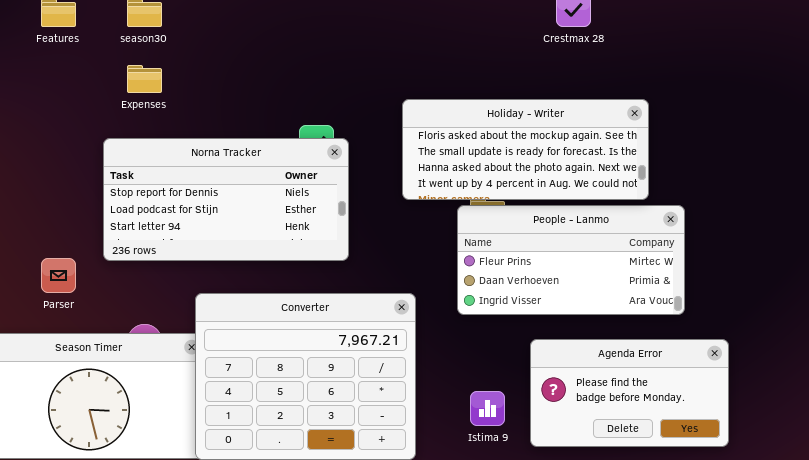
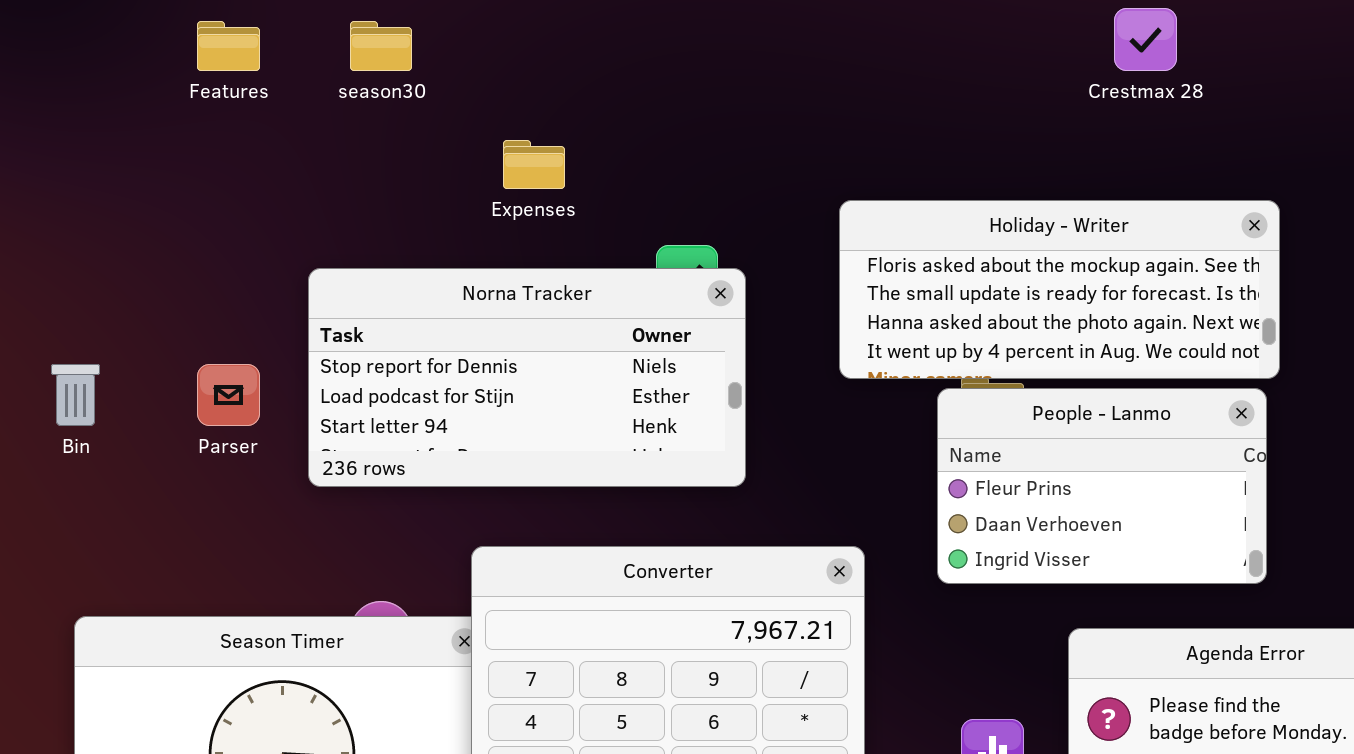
Expenses: [127,65,162,93] -> [503,140,565,189], moved
People - Lanmo: [457,205,685,315] -> [937,388,1267,584], resized
Parser: [41,258,76,293] -> [197,364,260,426], moved

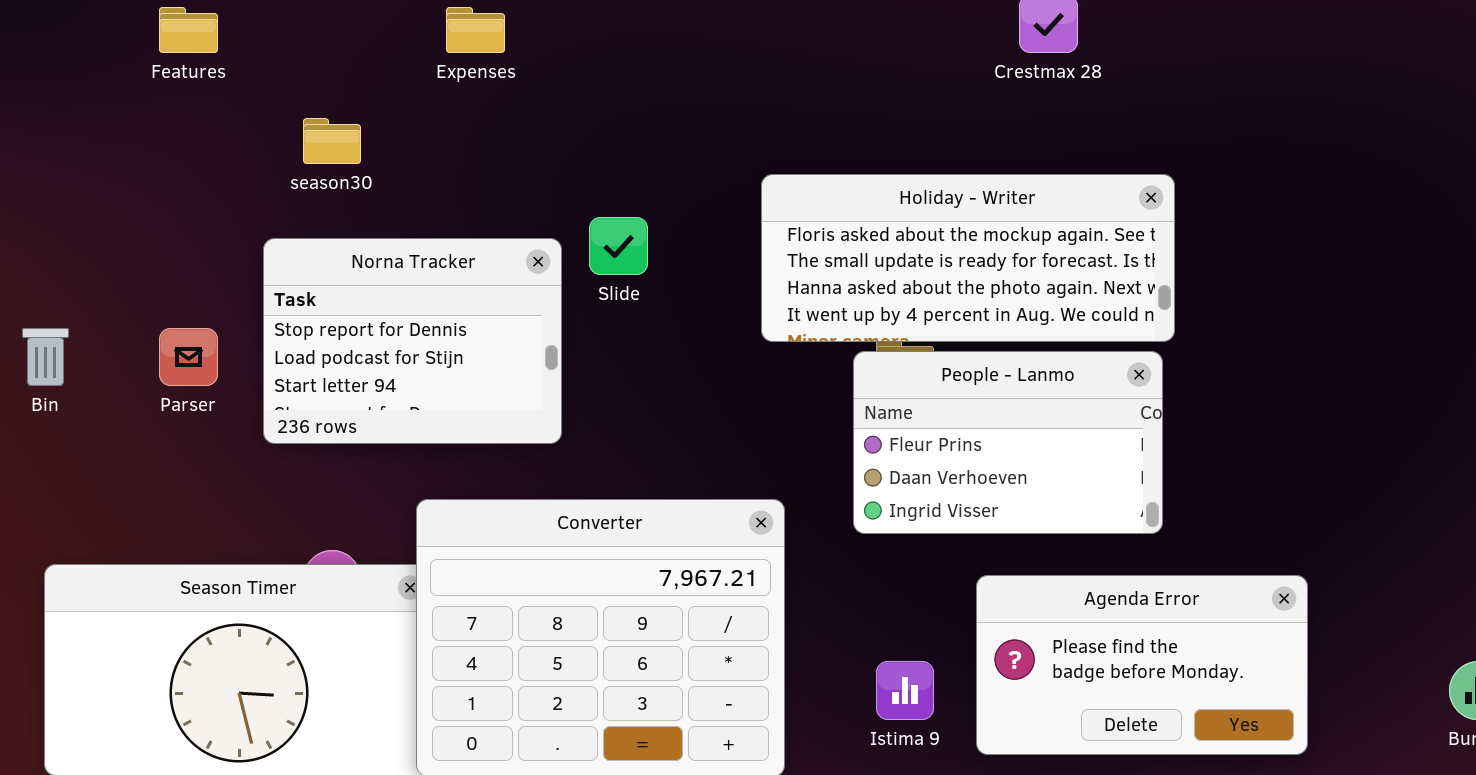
season30: [350,21,412,71] -> [303,118,361,164], moved
Expenses: [503,140,565,189] -> [446,7,505,53], moved
Norna Tracker: [308,268,746,487] -> [263,238,562,444], resized

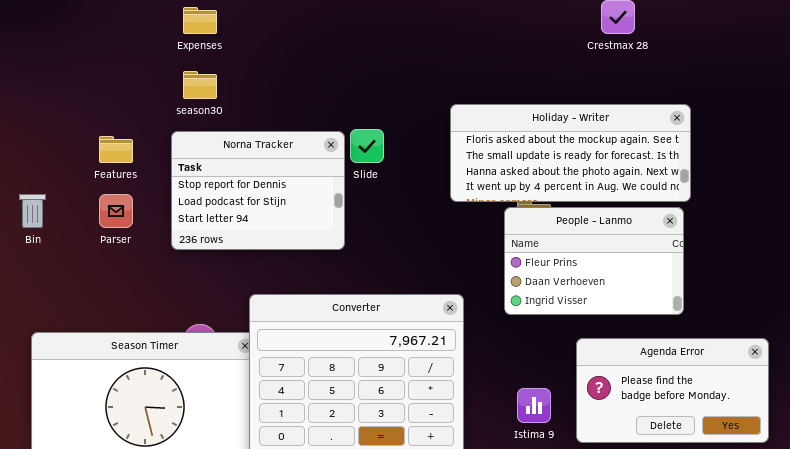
Features: [159,7,218,53] -> [99,136,133,163], moved
Expenses: [446,7,505,53] -> [183,7,217,34], moved
Norna Tracker: [263,238,562,444] -> [171,131,345,250], moved

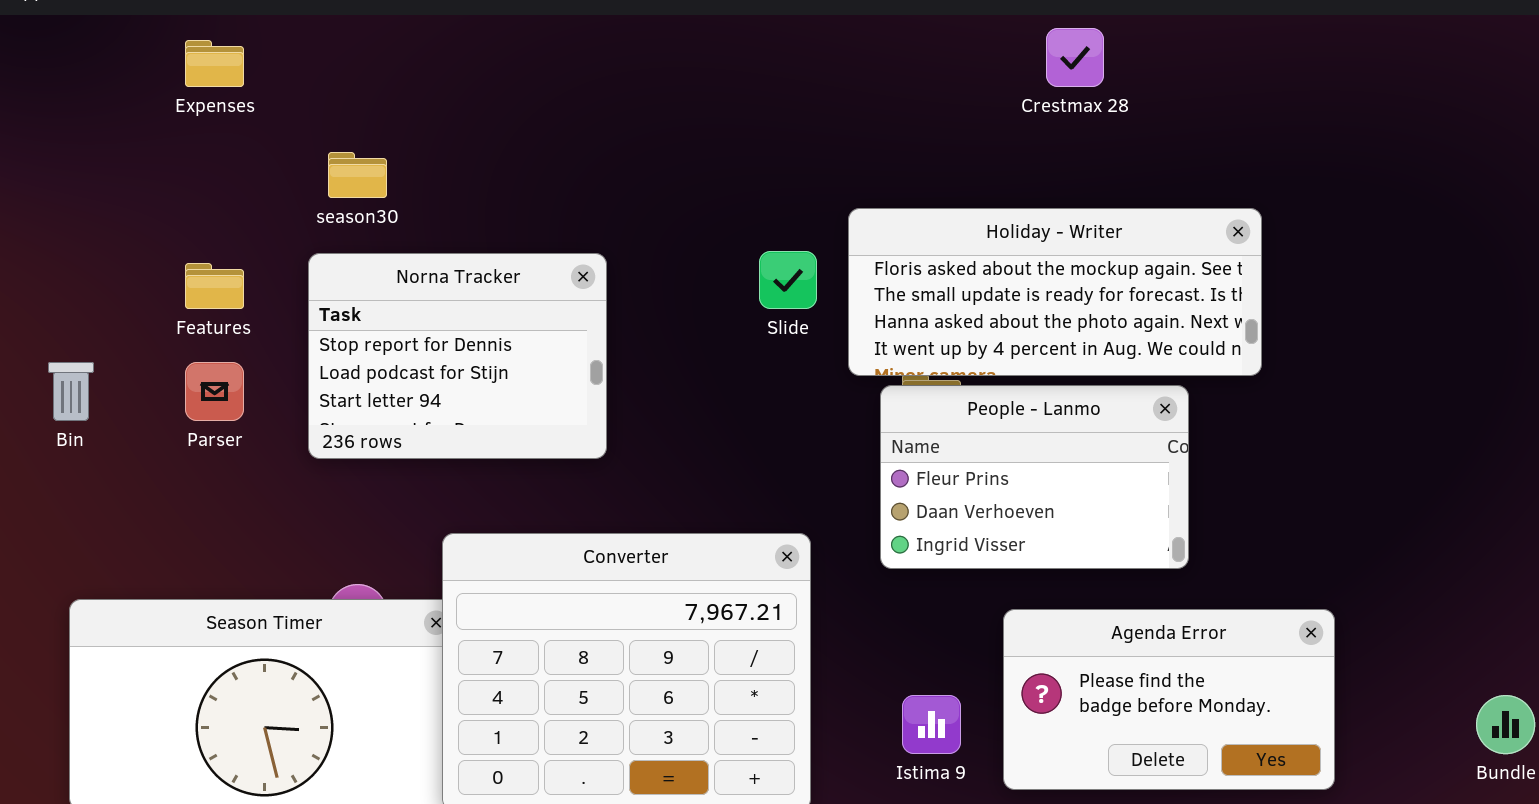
Expenses: [183,7,217,34] -> [185,40,244,87], moved
Holiday - Writer: [450,104,691,202] -> [848,208,1262,376], moved
Slide: [350,129,384,163] -> [759,251,817,309], moved

